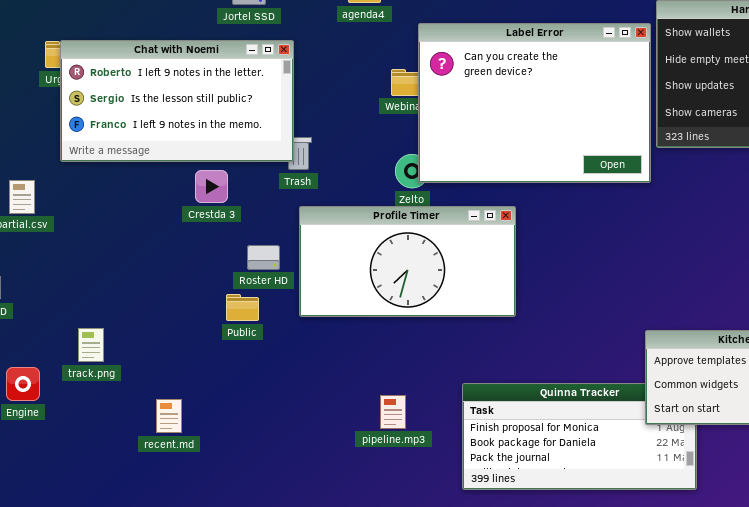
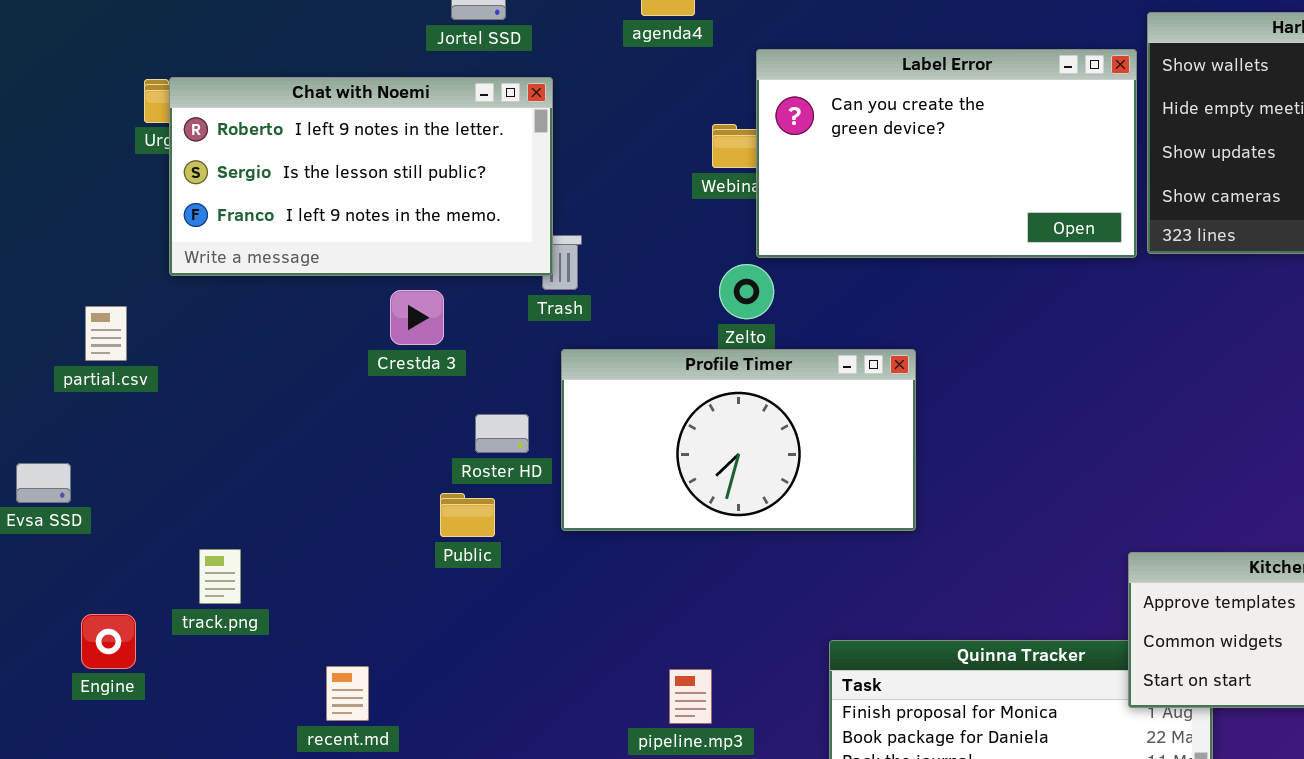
Label Error: [418,23,651,183] -> [756,49,1137,258], resized
pipeline.mp3: [380,395,406,429] -> [669,669,712,724], moved

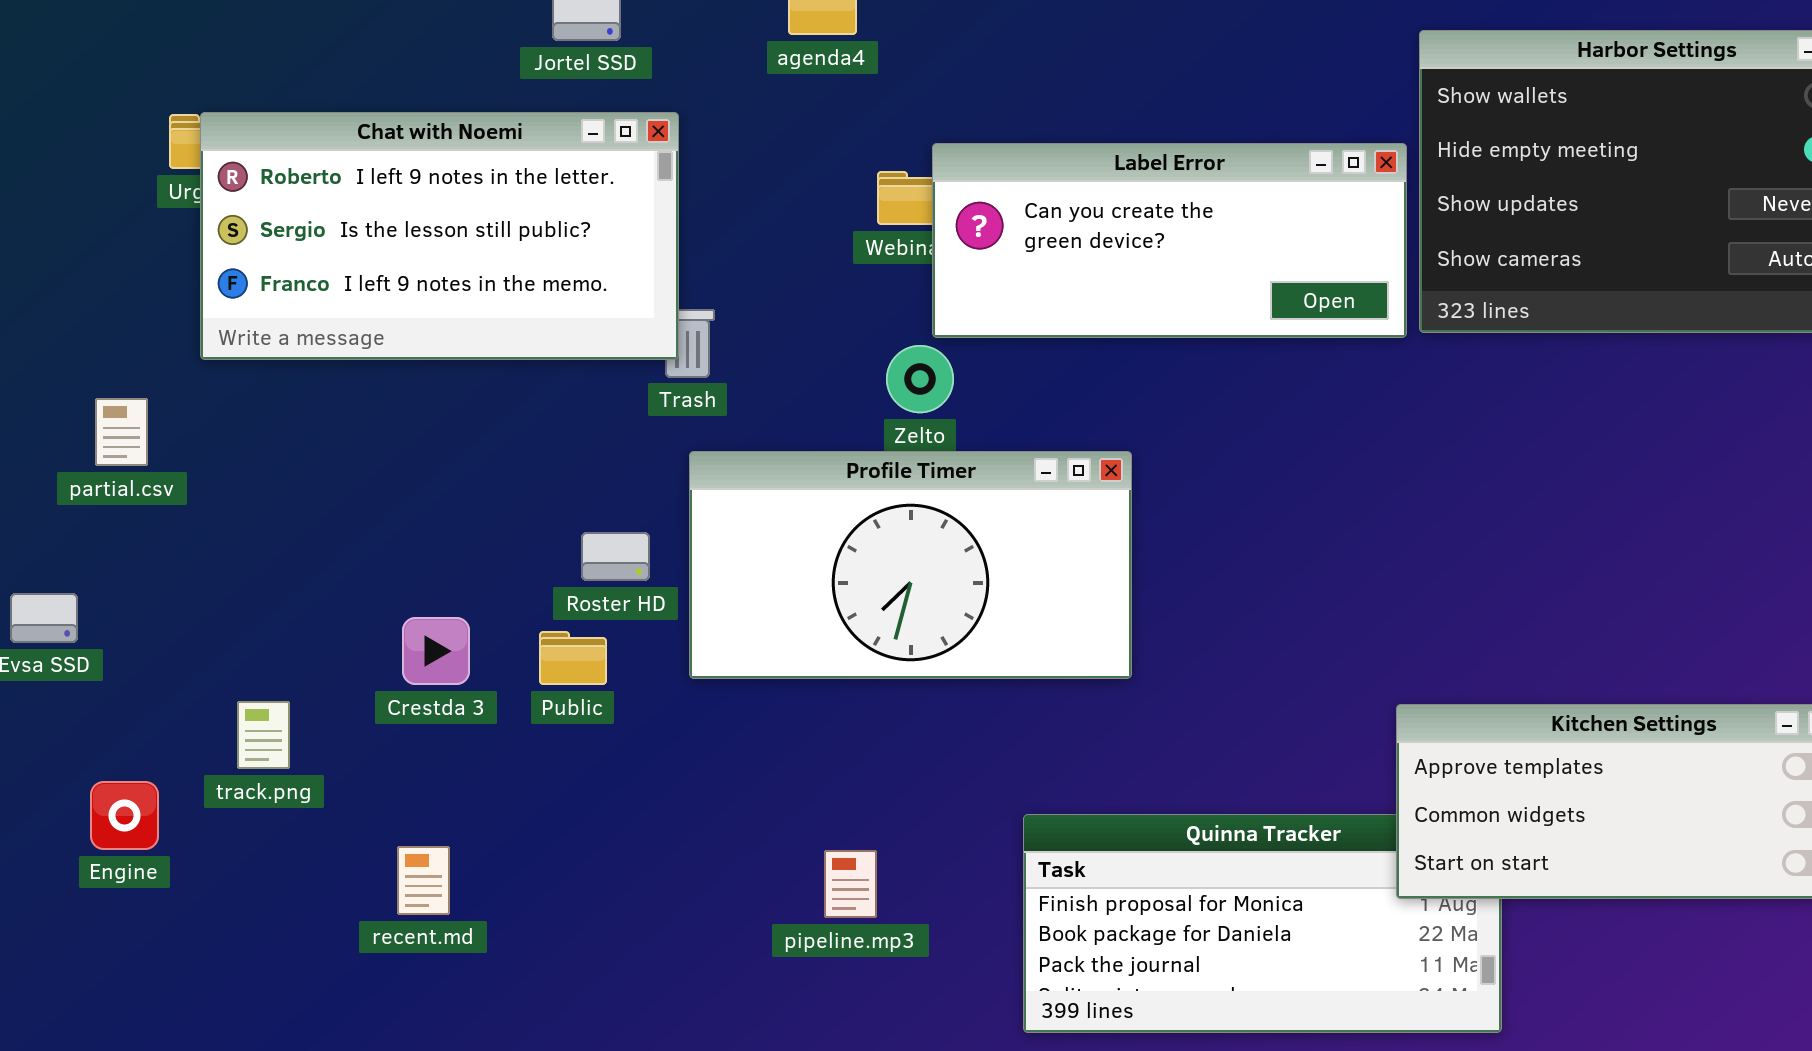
Label Error: [756,49,1137,258] -> [932,143,1407,338], resized
Crestda 3: [390,290,444,345] -> [402,617,470,685], moved

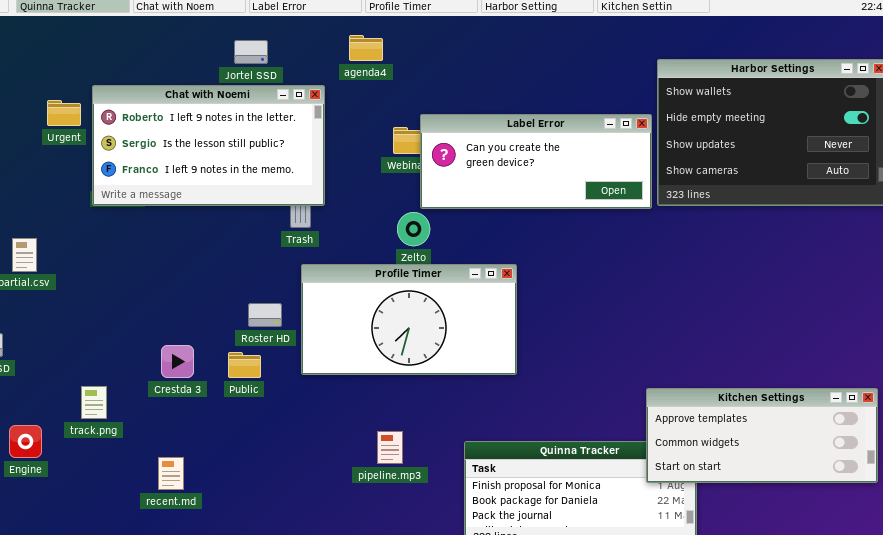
Chat with Noemi: [200,112,679,360] -> [92,85,325,206], moved
pipeline.mp3: [824,850,877,918] -> [377,431,403,464], moved

